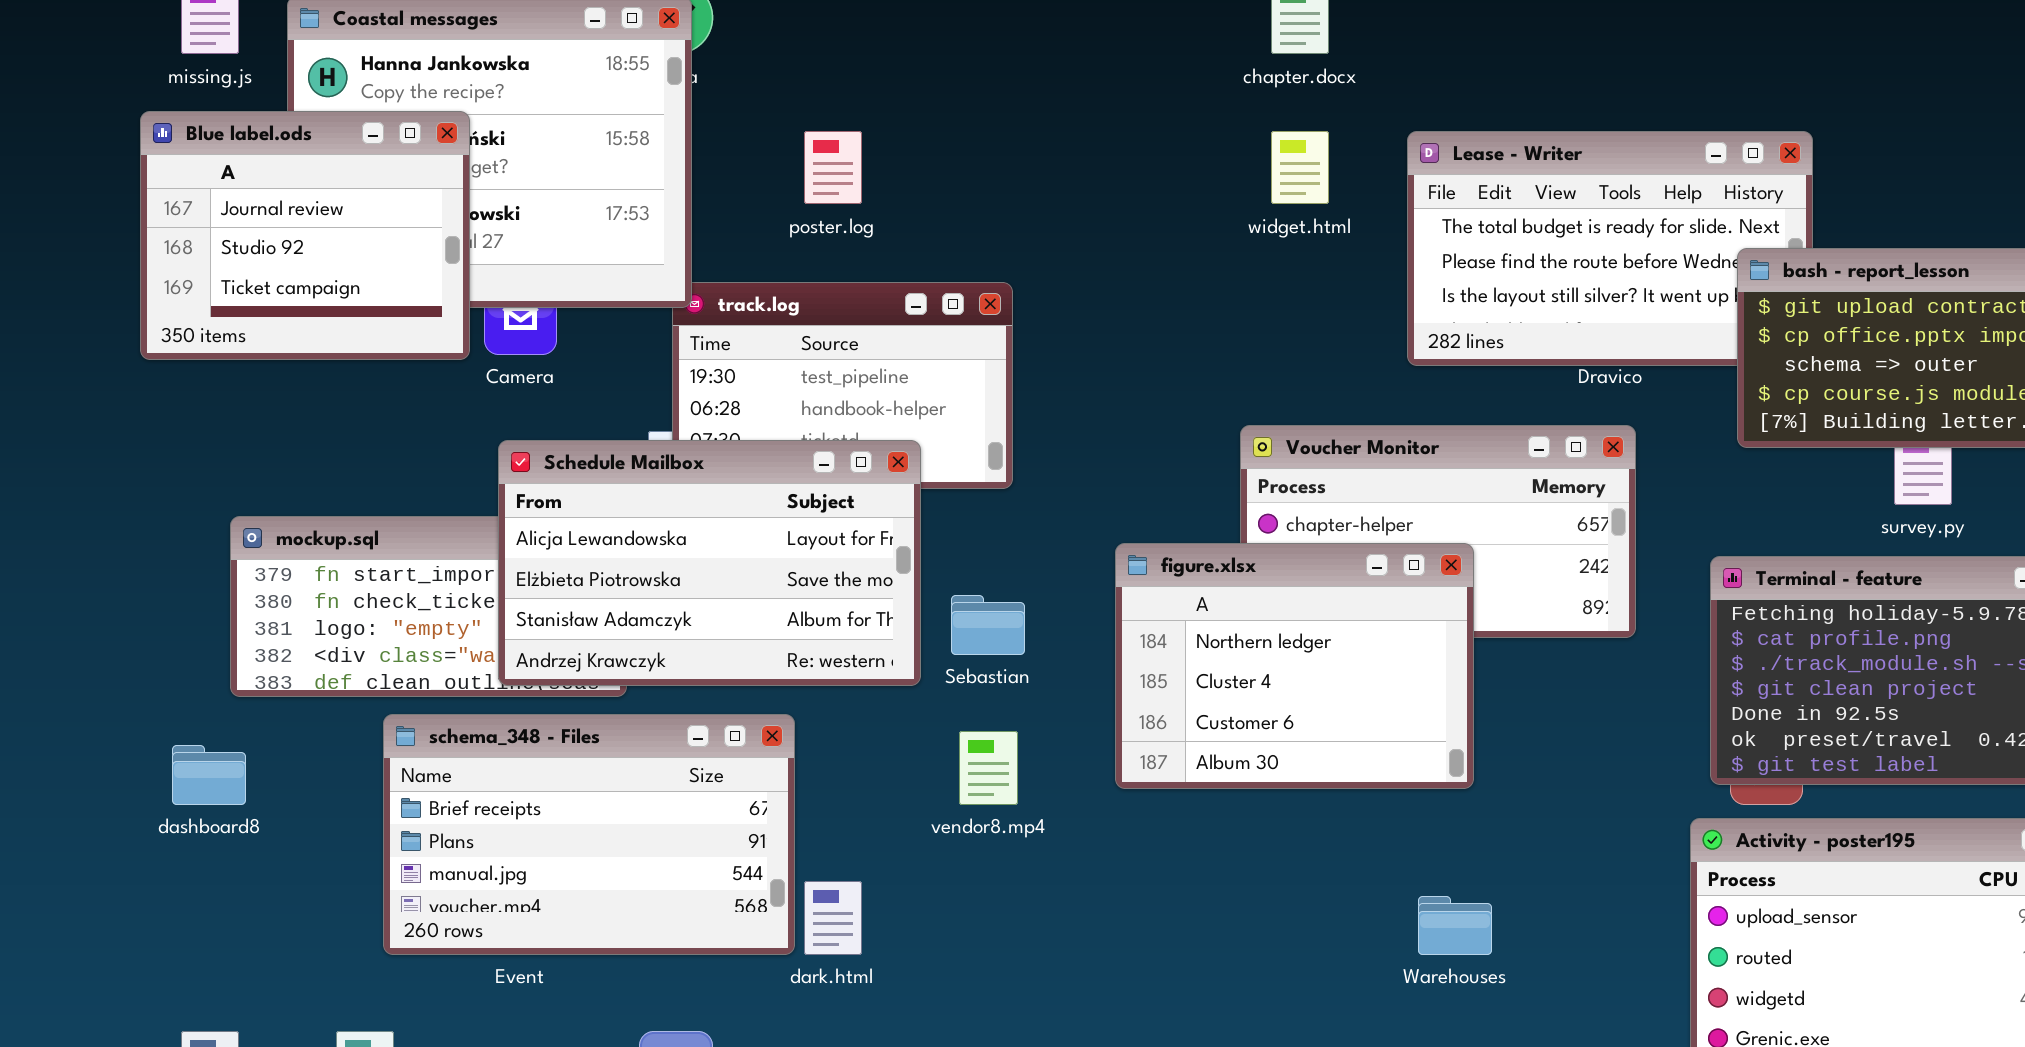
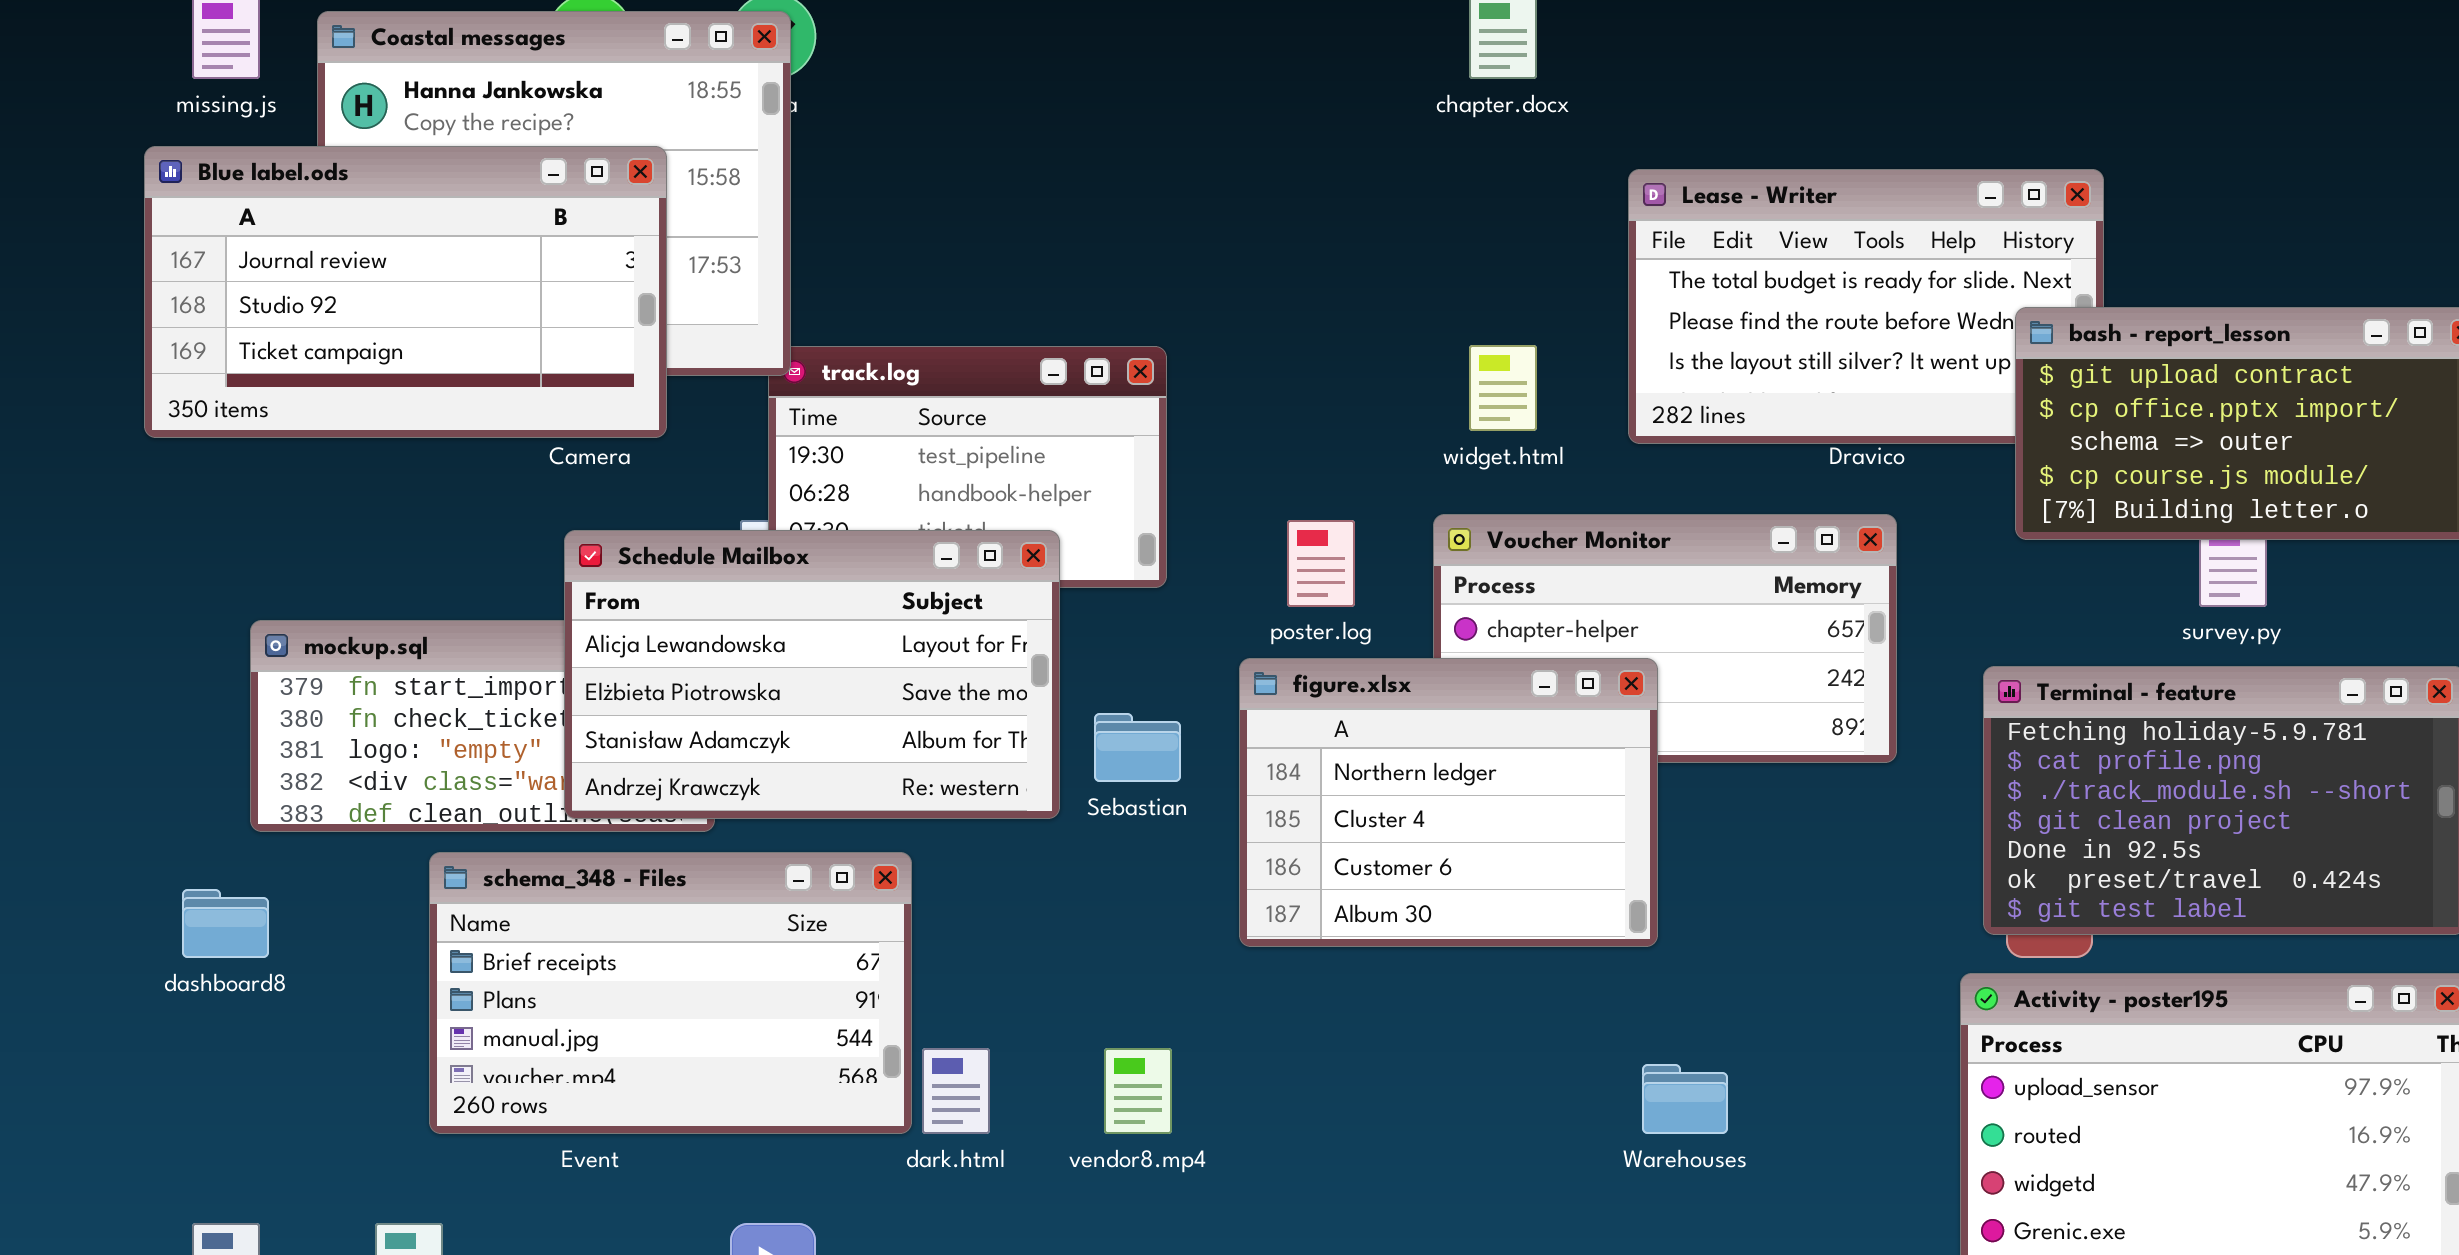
Blue label.ods: [140,111,470,360] -> [144,146,667,438], resized
poster.log: [804,131,862,204] -> [1287,520,1355,607], moved
widget.html: [1271,131,1329,204] -> [1469,345,1537,431], moved
figure.xlsx: [1115,543,1474,789] -> [1239,658,1658,947], moved
vendor8.mp4: [959,731,1018,805] -> [1104,1048,1172,1134], moved

